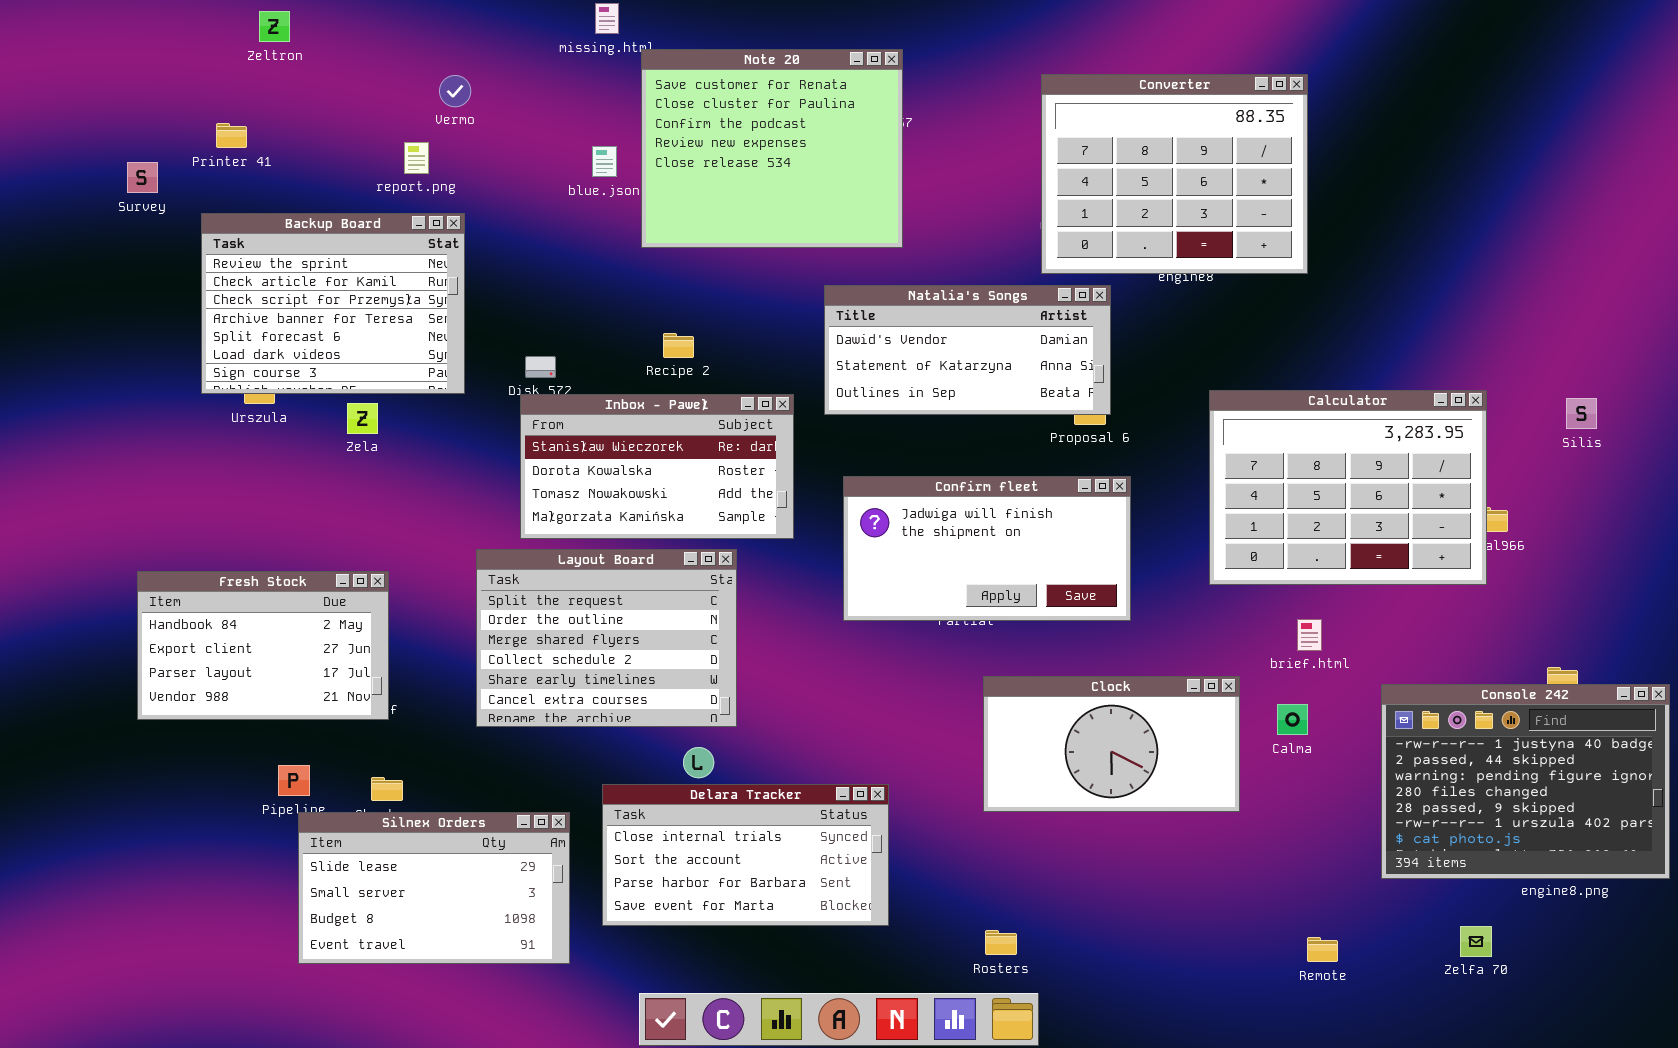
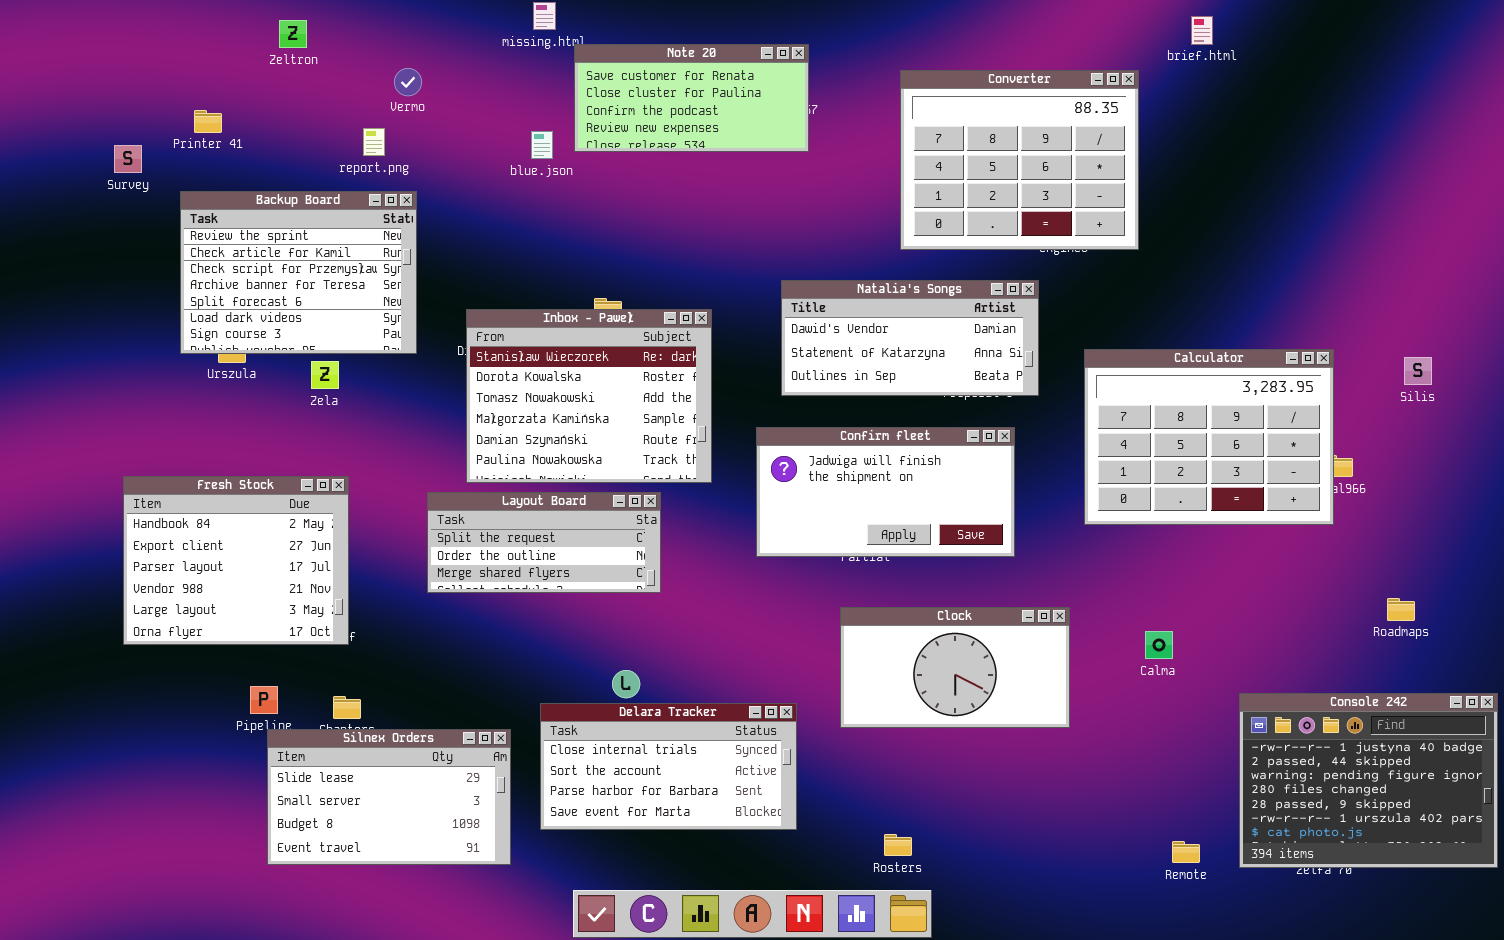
Zeltron: [259,11,290,42] -> [279,20,307,48], moved
Note 20: [641,49,903,248] -> [574,44,809,152], resized
Converter: [1041,74,1308,274] -> [900,70,1139,250], moved
Natalia's Songs: [824,285,1111,415] -> [781,280,1039,396], moved
Inbox - Paweł: [520,394,794,539] -> [466,309,712,483], resized
Layout Board: [476,549,737,727] -> [427,492,661,593], resized
Fresh Stock: [137,571,389,720] -> [123,476,349,645], resized
brief.html: [1297,619,1322,651] -> [1191,16,1213,45], moved
Clock: [983,676,1240,812] -> [840,607,1070,728], moved
Console 242: [1381,684,1670,879] -> [1239,693,1498,868], moved

